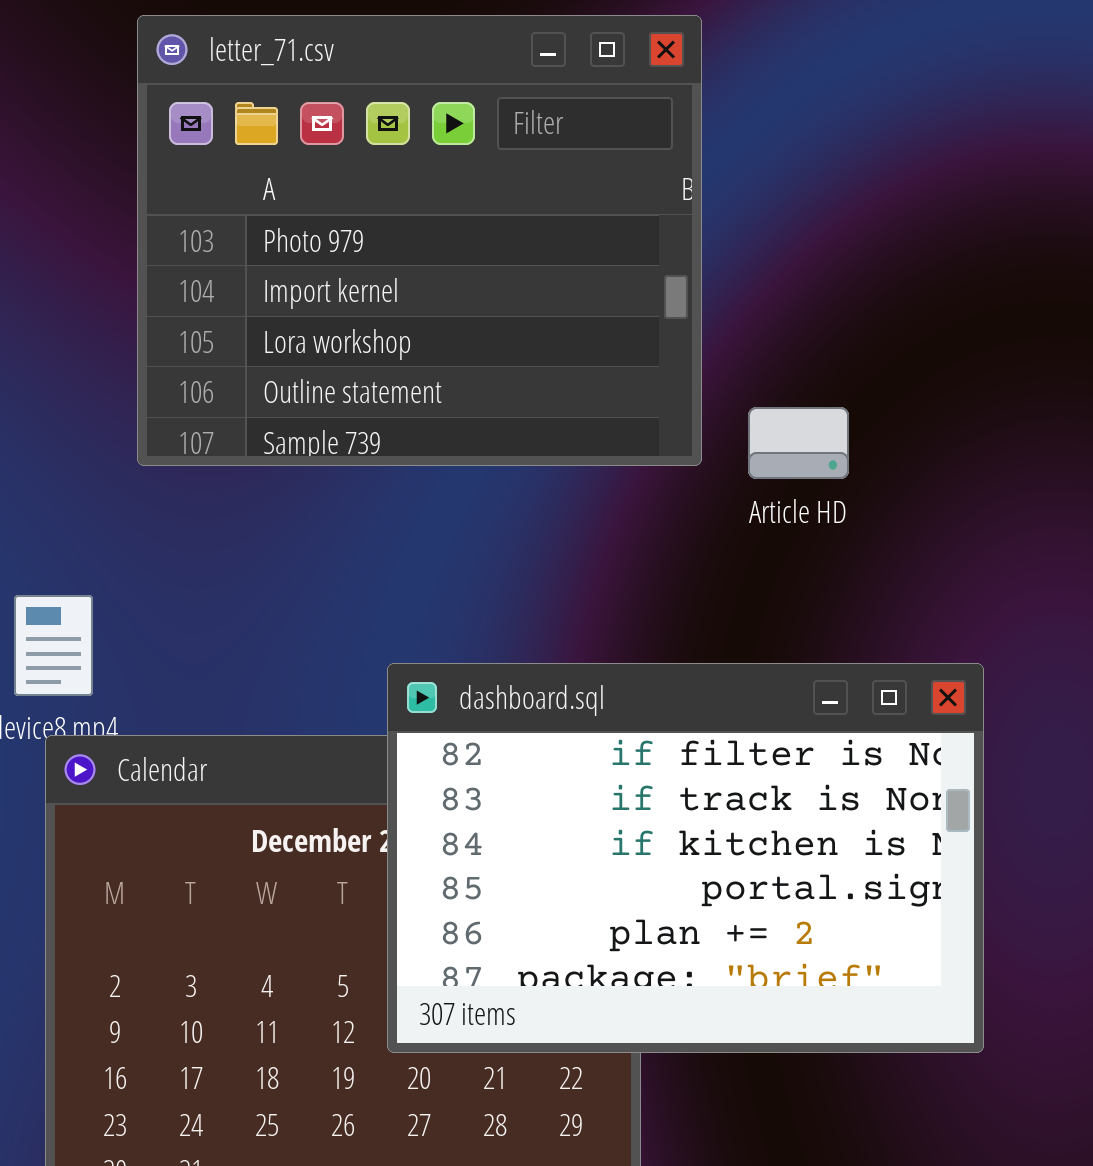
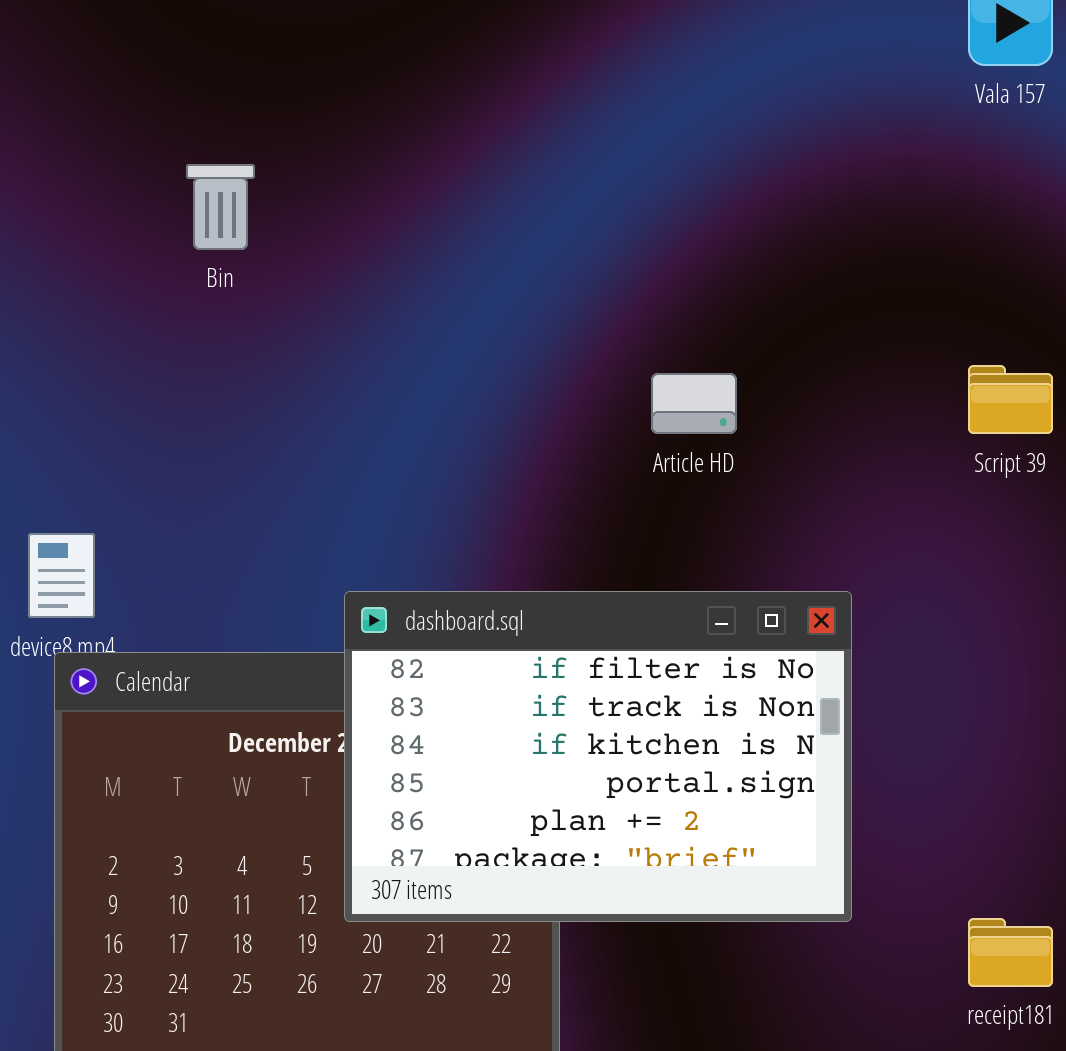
letter_71.csv: [137,15,702,466] -> none, closed

